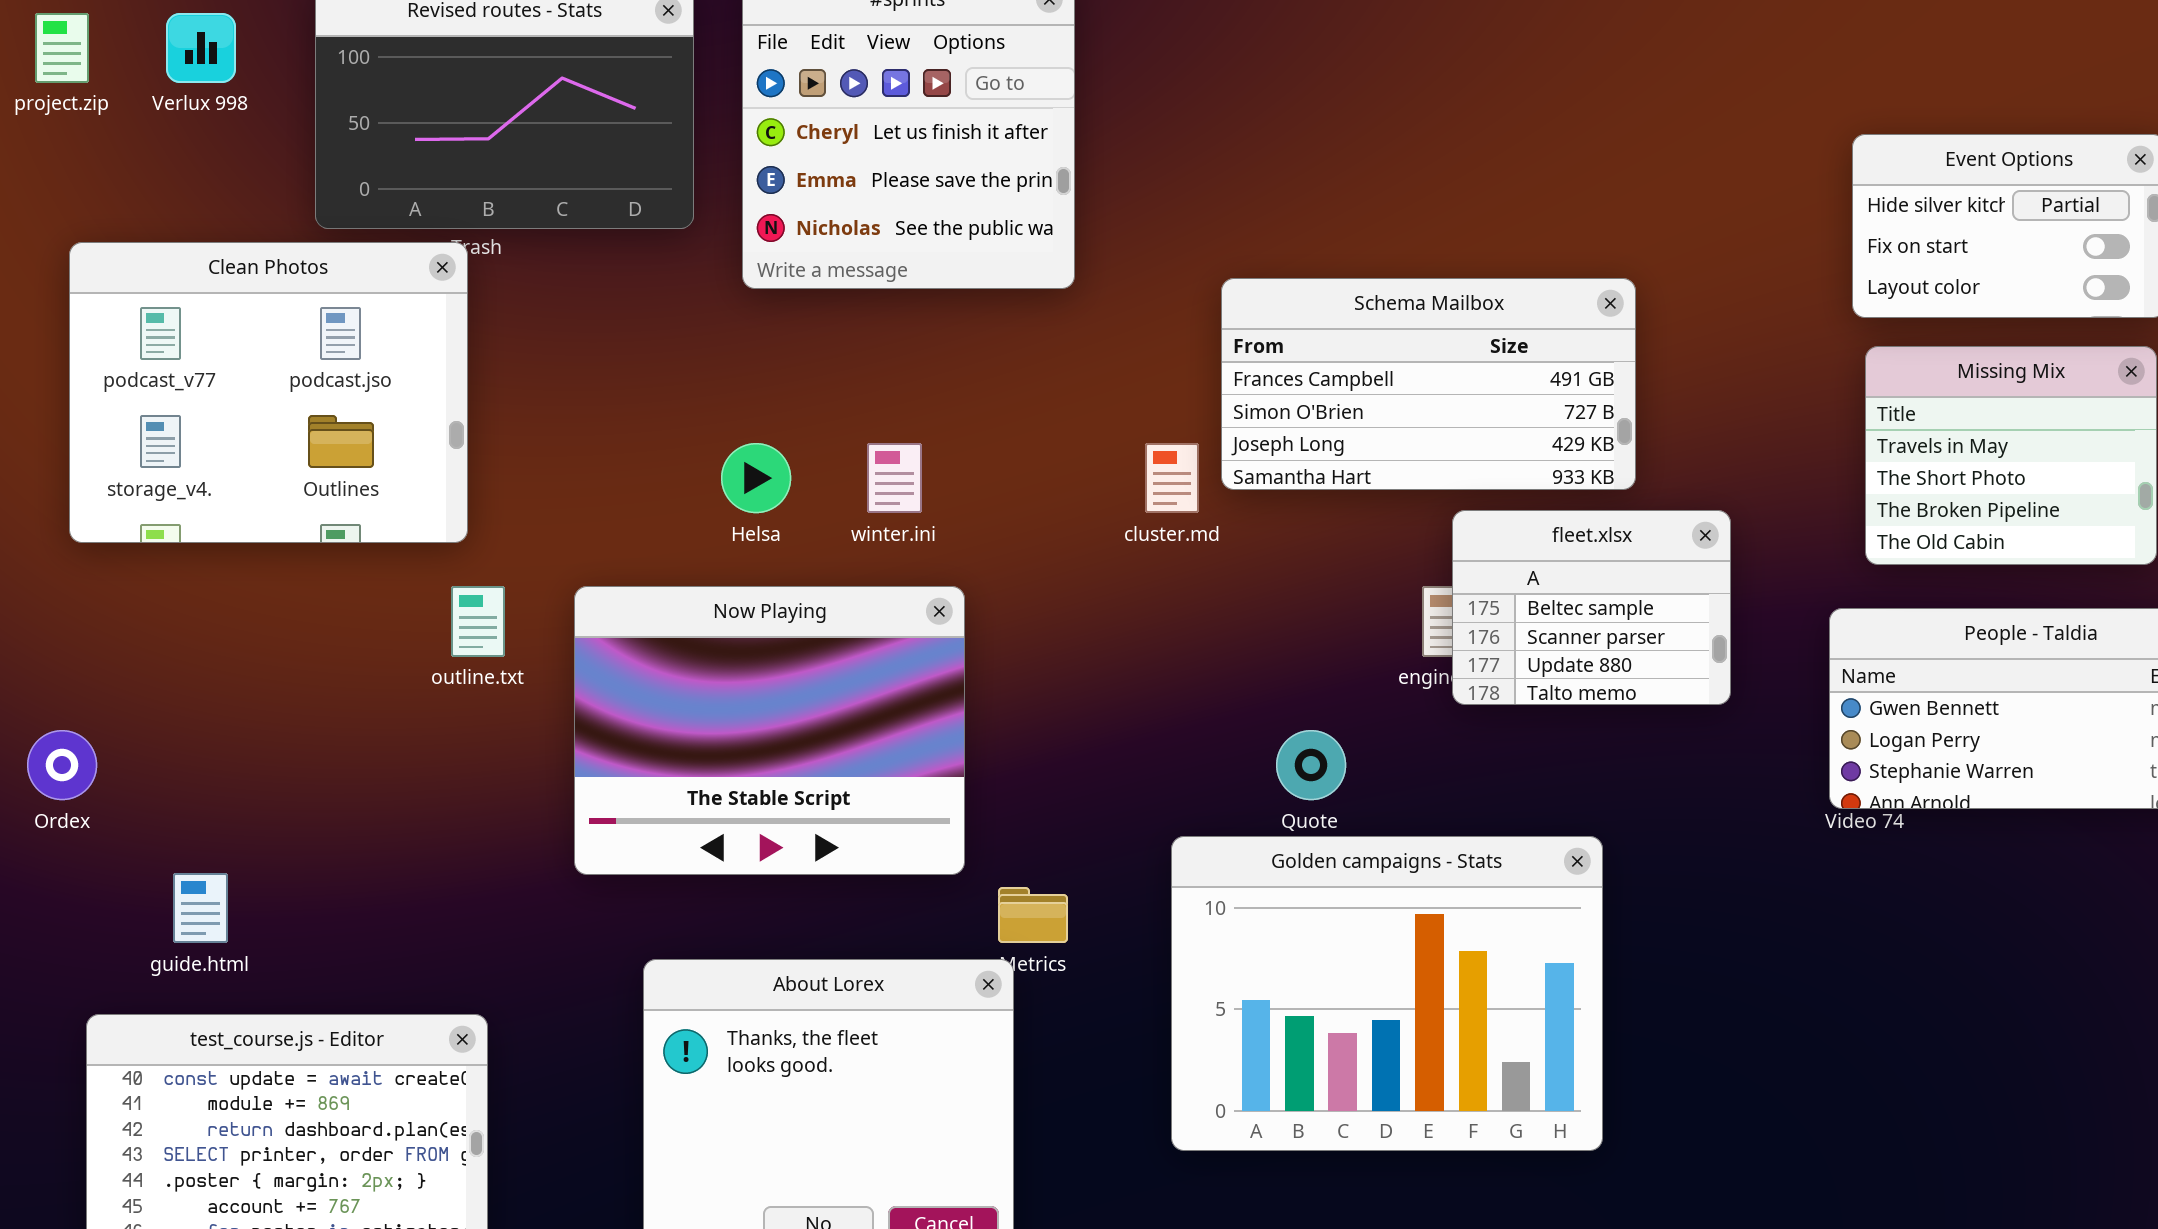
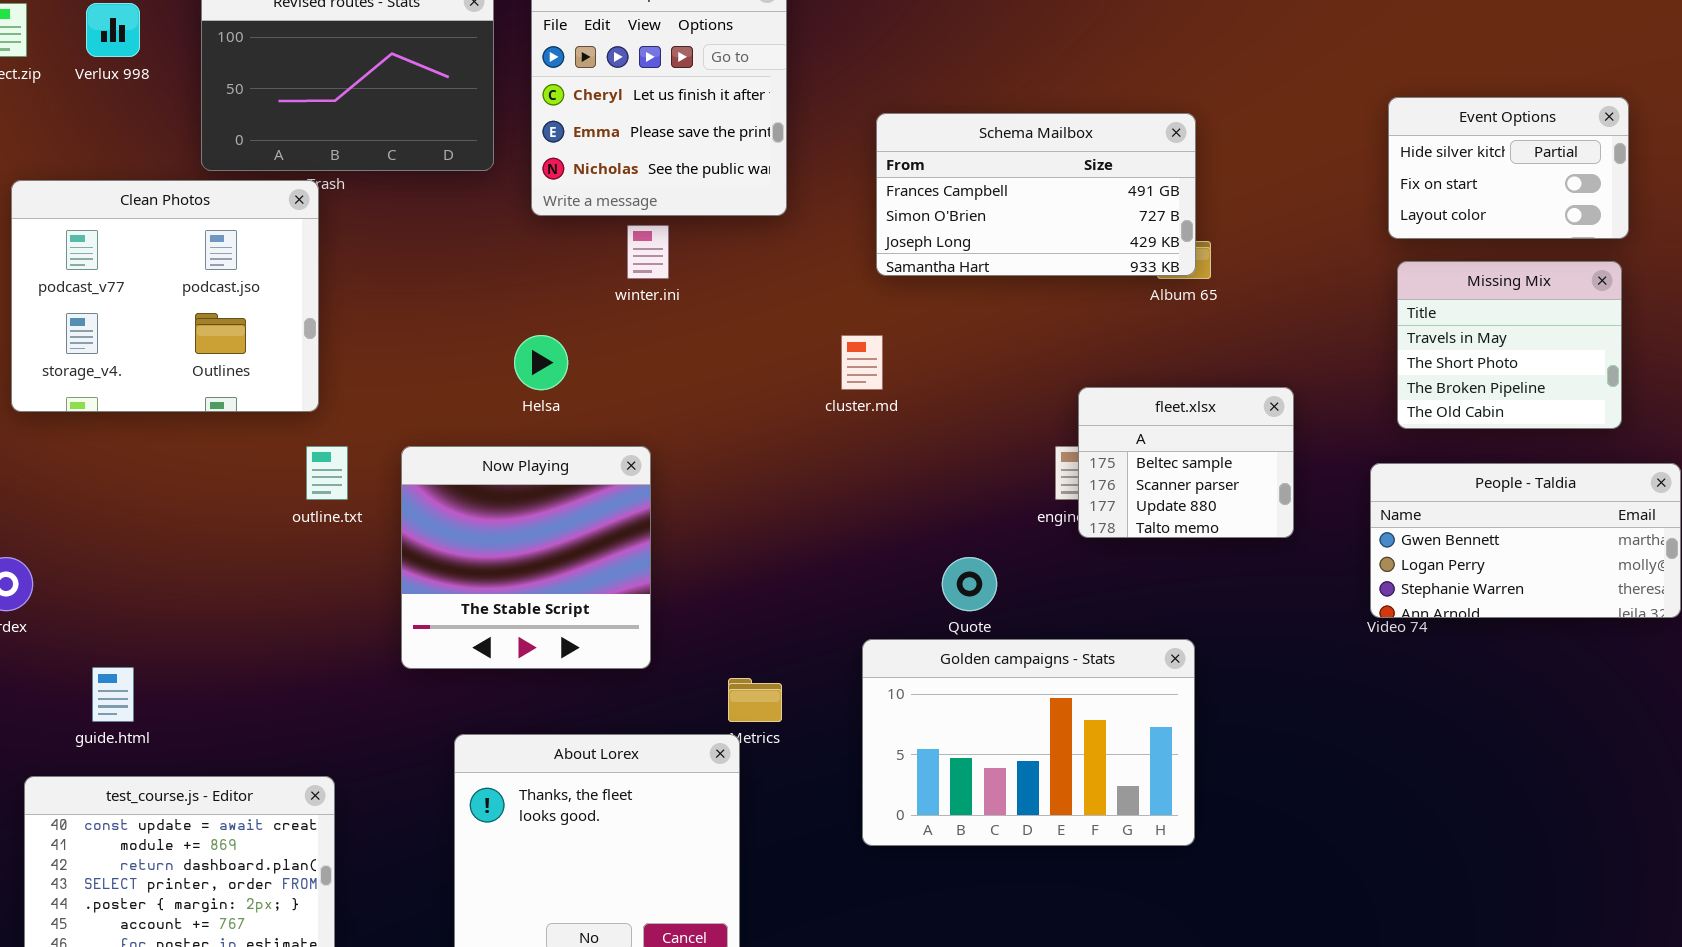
Schema Mailbox: [1221,278,1636,490] -> [876,113,1196,276], moved
winter.ini: [867,443,922,513] -> [627,225,669,279], moved
Now Playing: [574,586,965,875] -> [401,446,651,669], resized
Golden campaigns - Stats: [1171,836,1603,1151] -> [862,639,1195,846], resized

